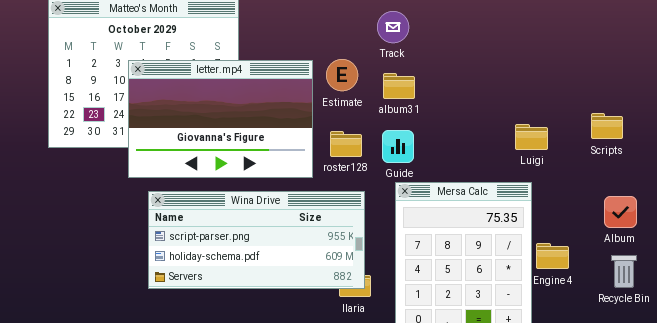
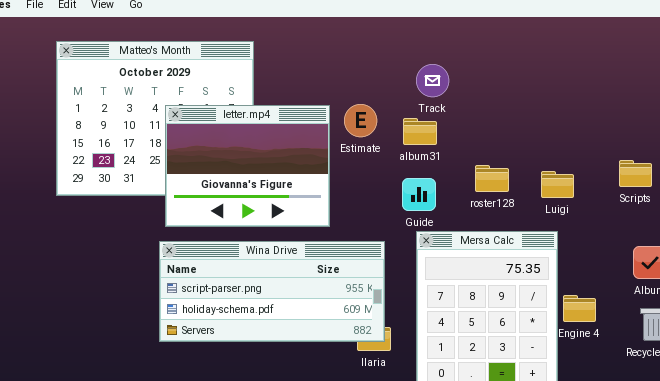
Track: [377,11,409,43] -> [416,64,449,97], moved
letter.mp4: [128,60,313,178] -> [165,105,330,227], resized
roster128: [330,131,362,157] -> [475,165,509,192], moved

